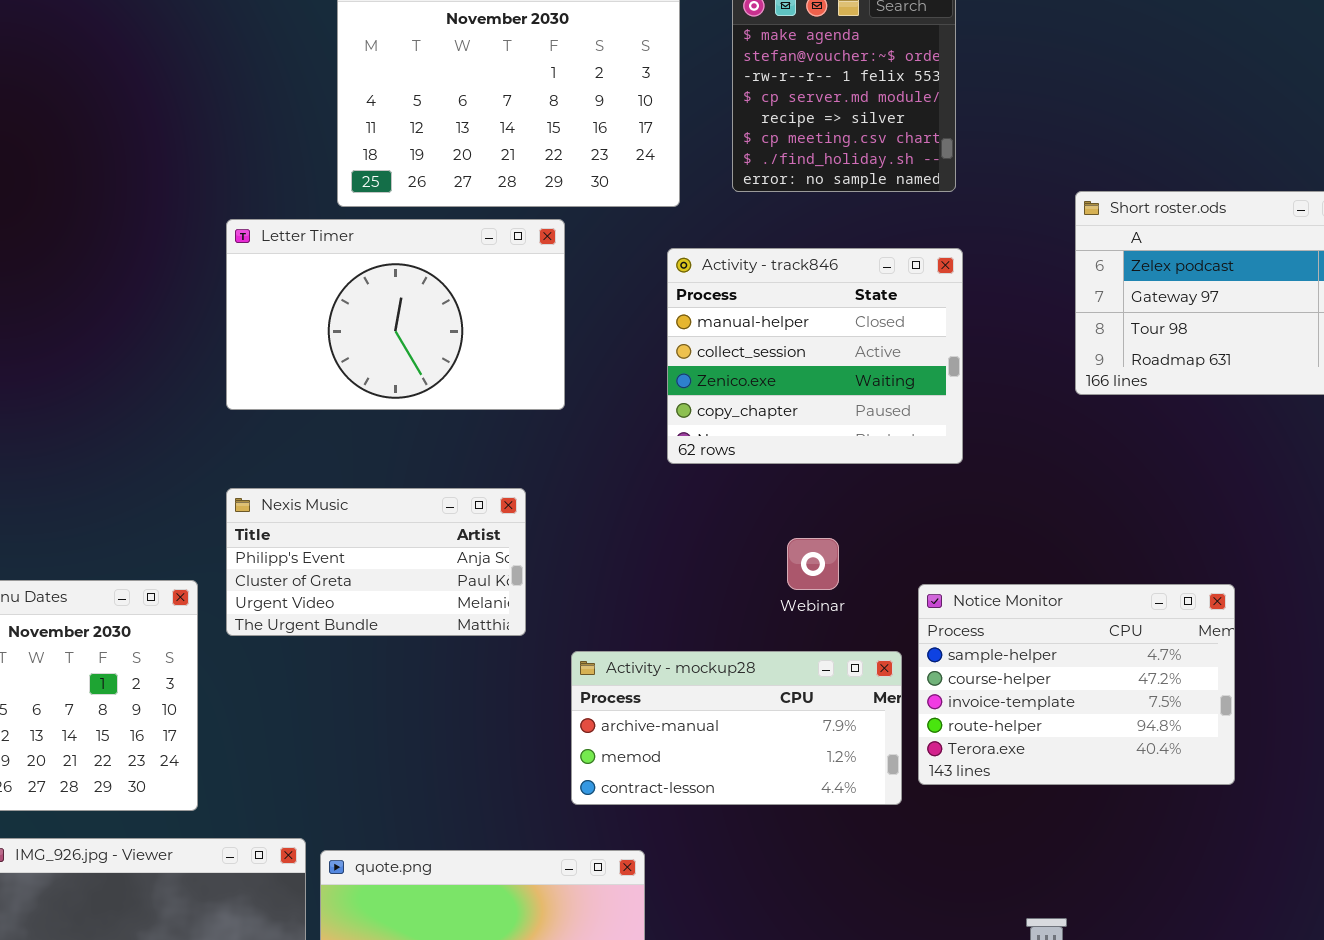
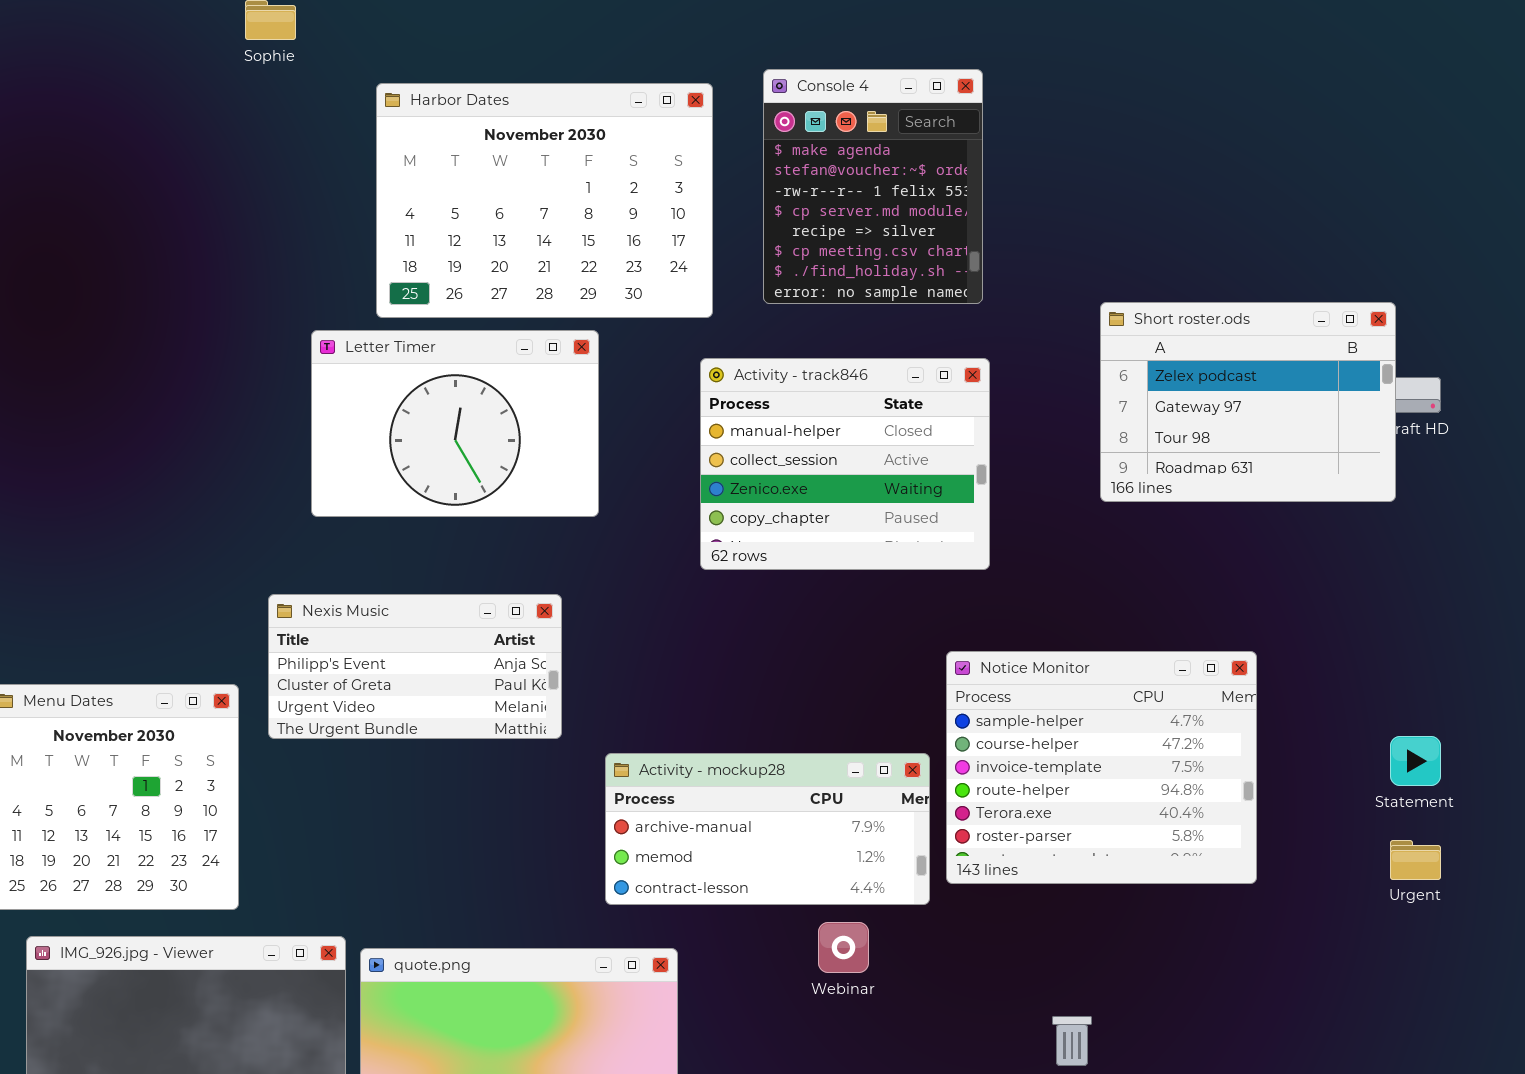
Letter Timer: [226,219,565,410] -> [311,330,599,517], resized
Webinar: [787,538,839,590] -> [818,922,869,973], moved
Notice Monitor: [918,584,1235,785] -> [946,651,1257,884], resized

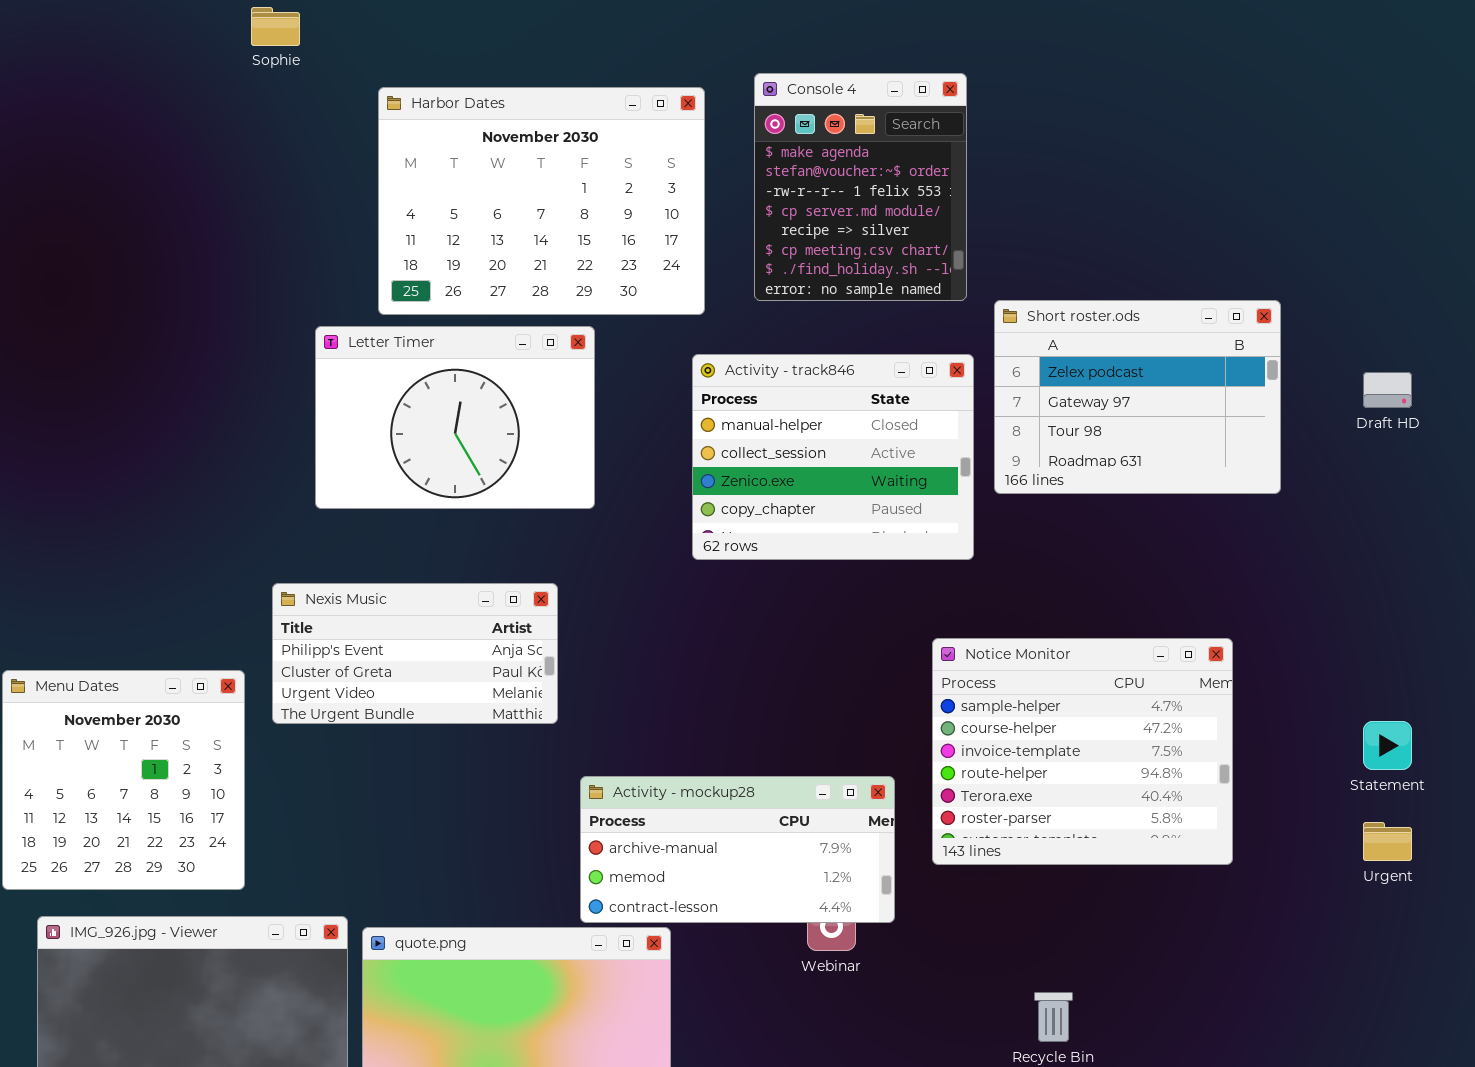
Short roster.ods: [1100,302,1396,502] -> [994,300,1281,494], moved
Activity - mockup28: [605,753,930,905] -> [580,776,895,923], moved

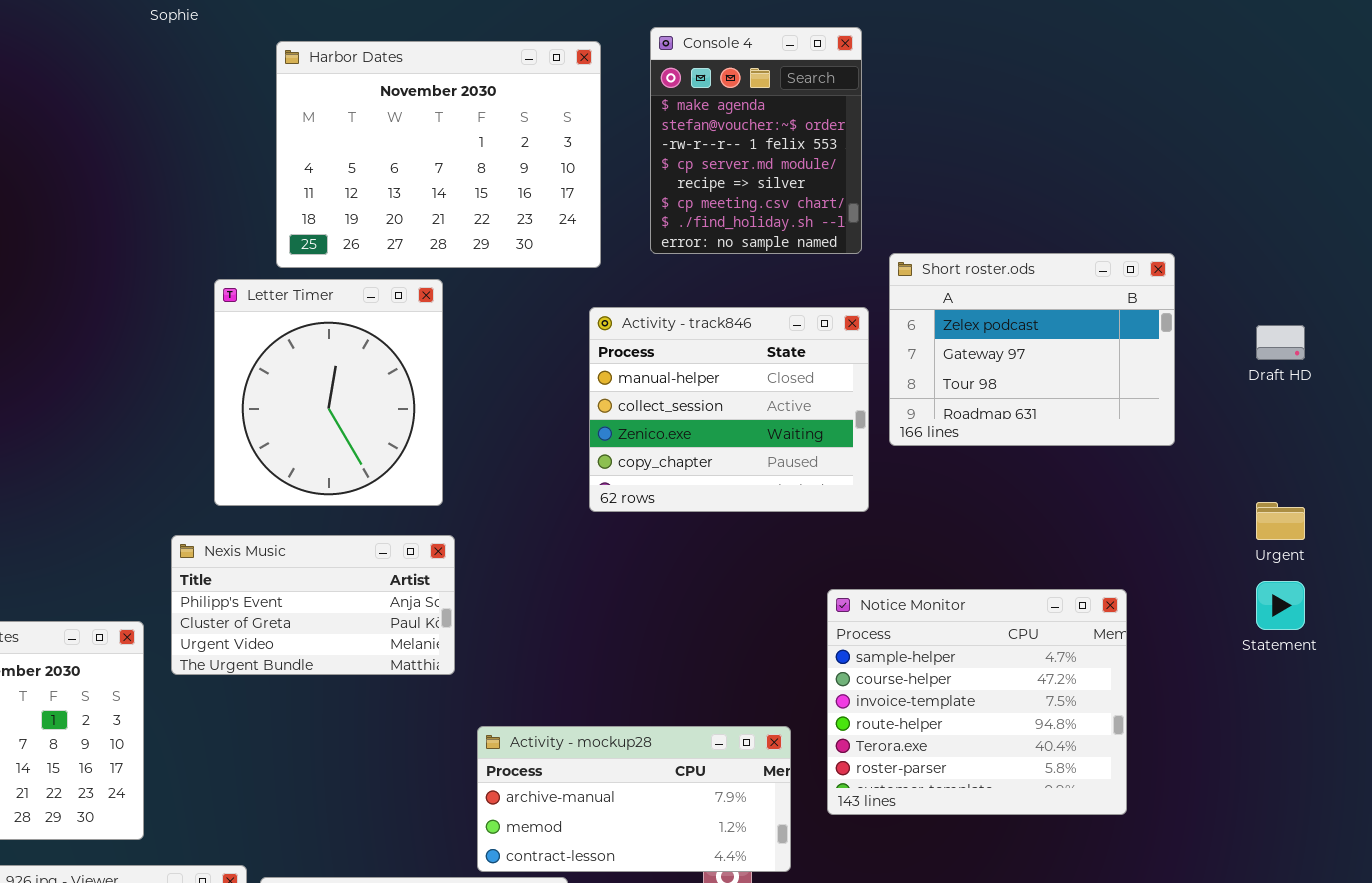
Letter Timer: [315,326,595,509] -> [214,279,443,506], resized
Statement: [1363,721,1412,770] -> [1256,581,1305,630], moved
Urgent: [1363,822,1412,861] -> [1256,502,1305,540], moved

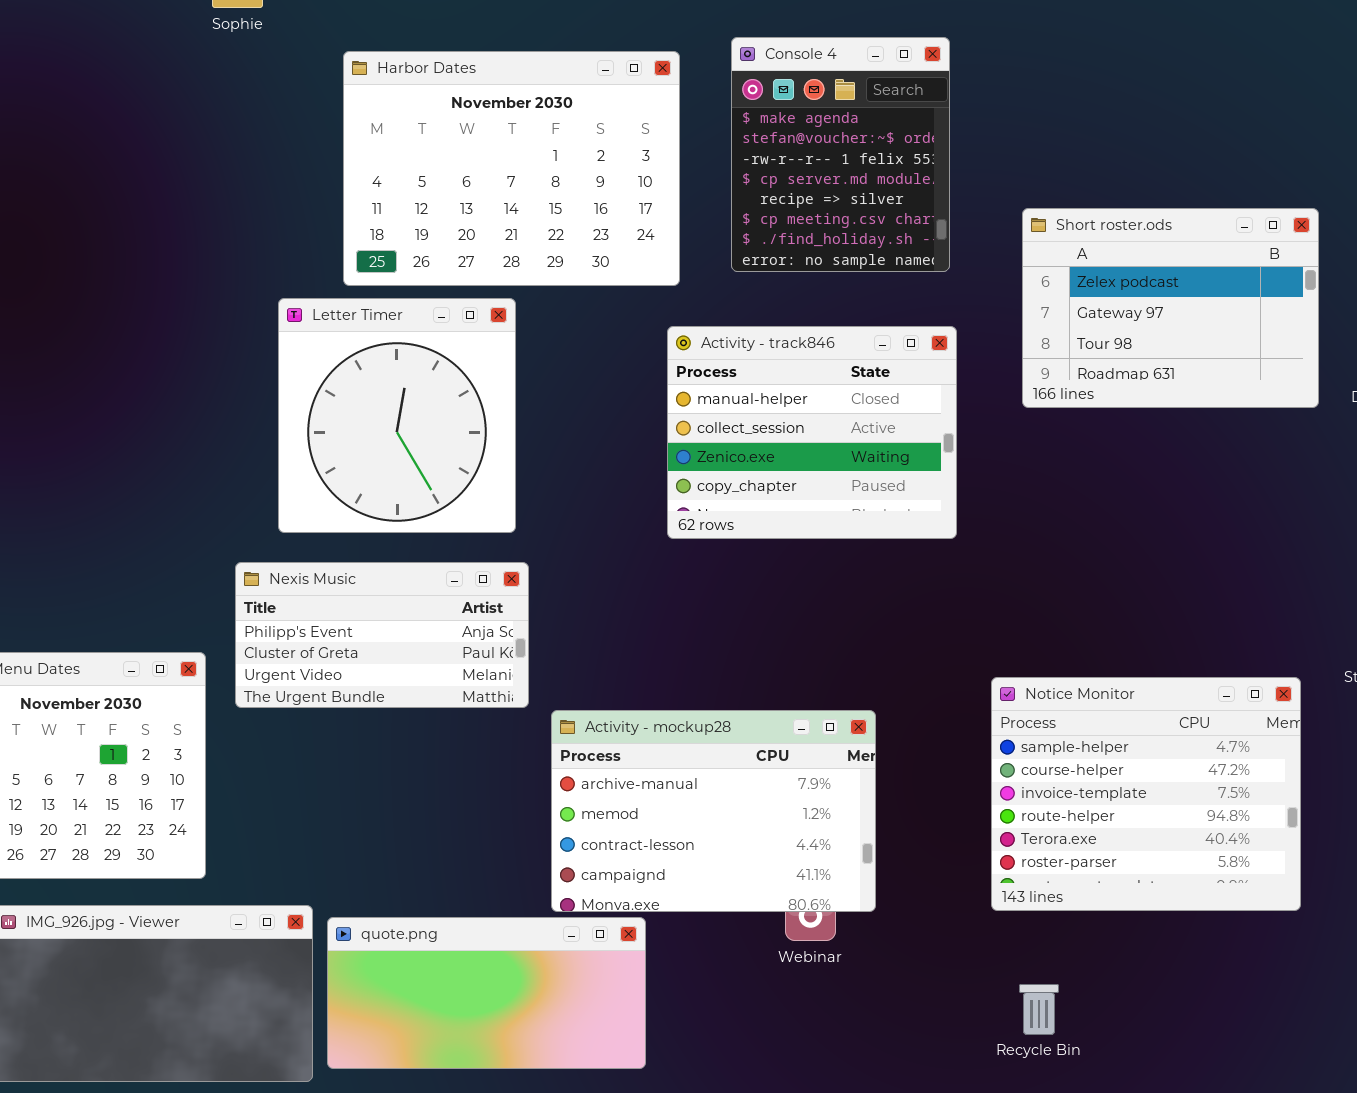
Short roster.ods: [889,253,1175,446] -> [1022,208,1319,408], moved
Notice Monitor: [827,589,1127,815] -> [991,677,1301,911], moved
Activity - mockup28: [477,726,791,872] -> [551,710,876,912], resized

